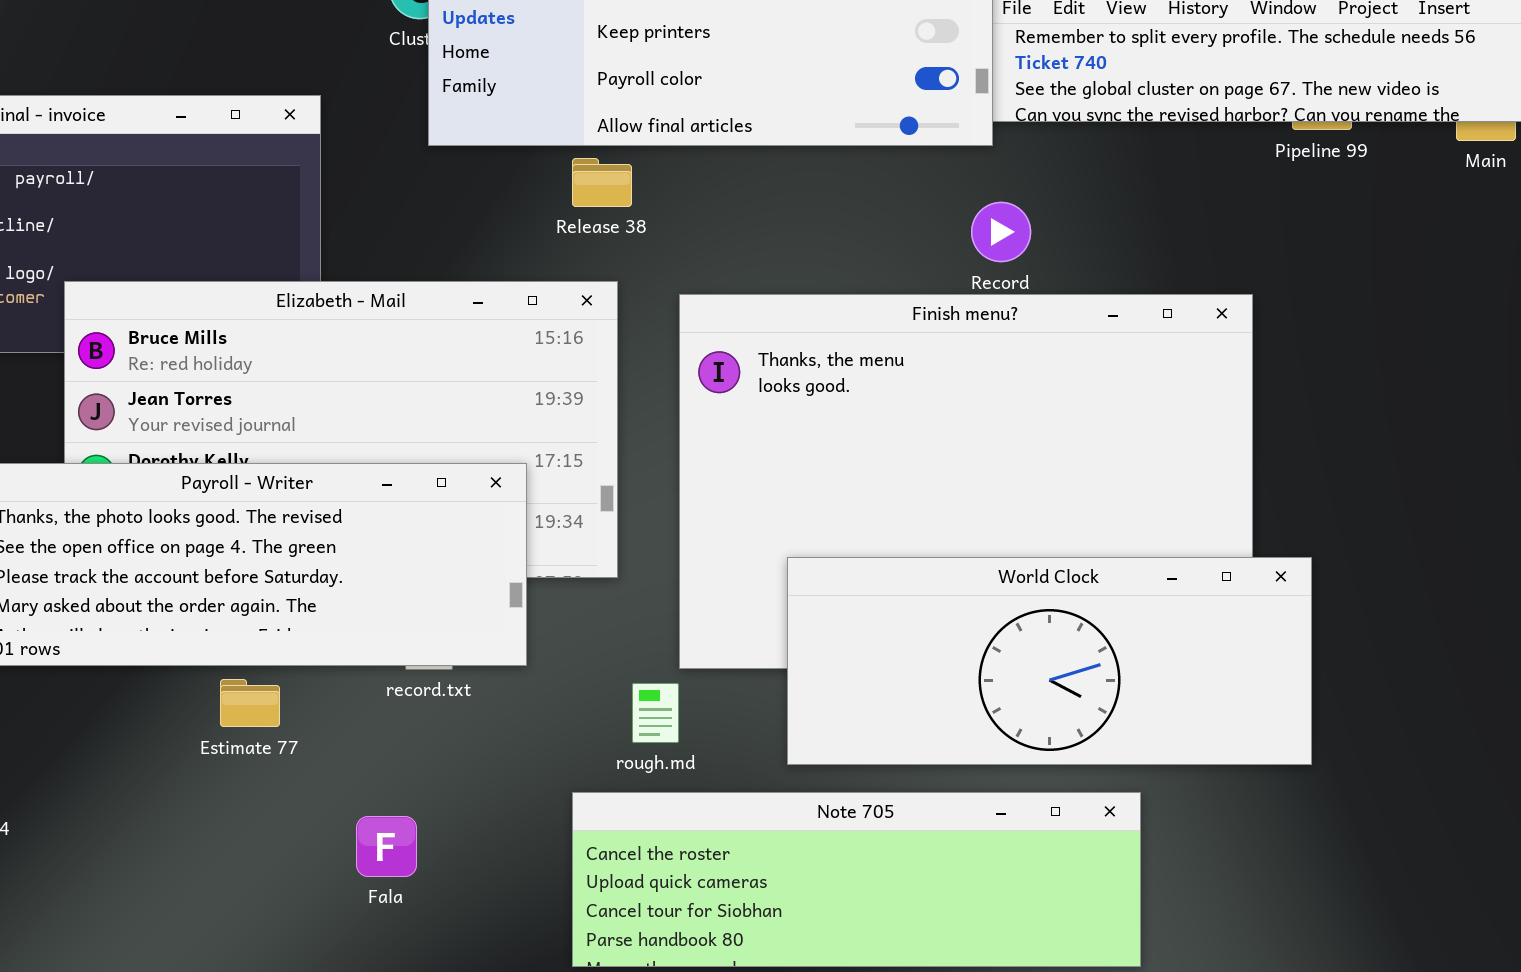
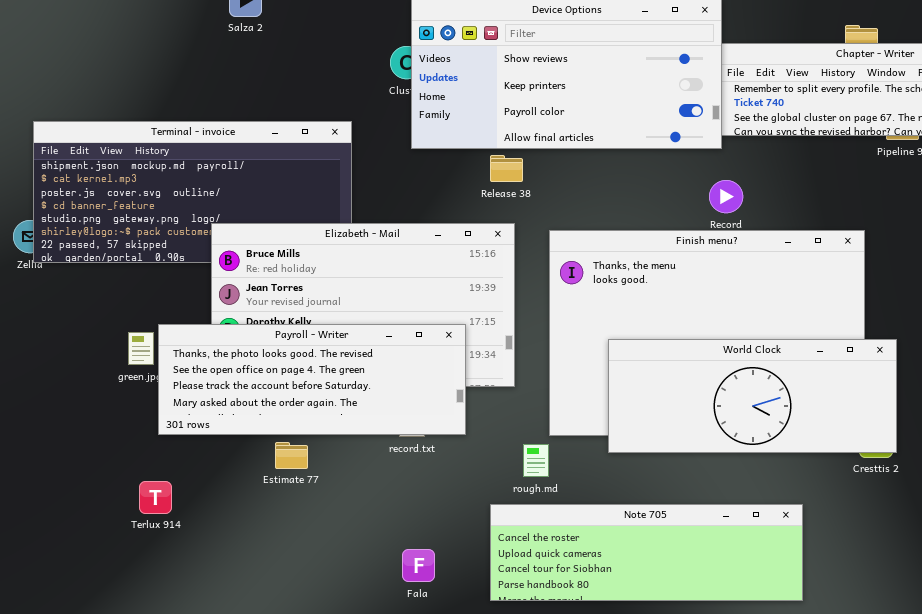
World Clock: [787,557,1312,765] -> [608,339,897,453], moved
Estimate 77: [220,679,280,727] -> [275,442,308,469], moved
Fala: [356,816,417,877] -> [402,549,435,582], moved

